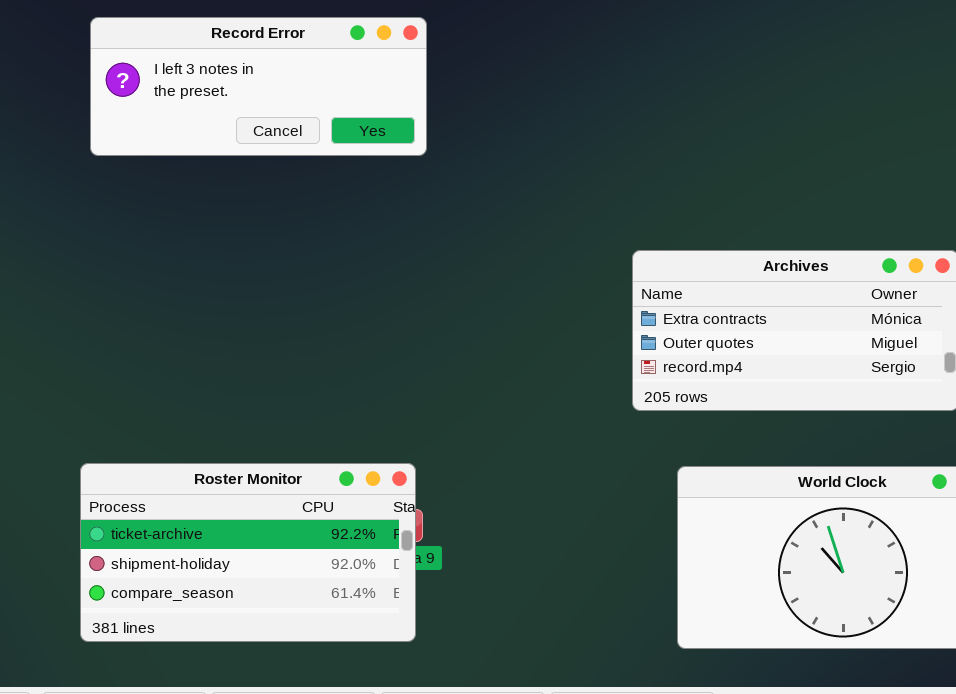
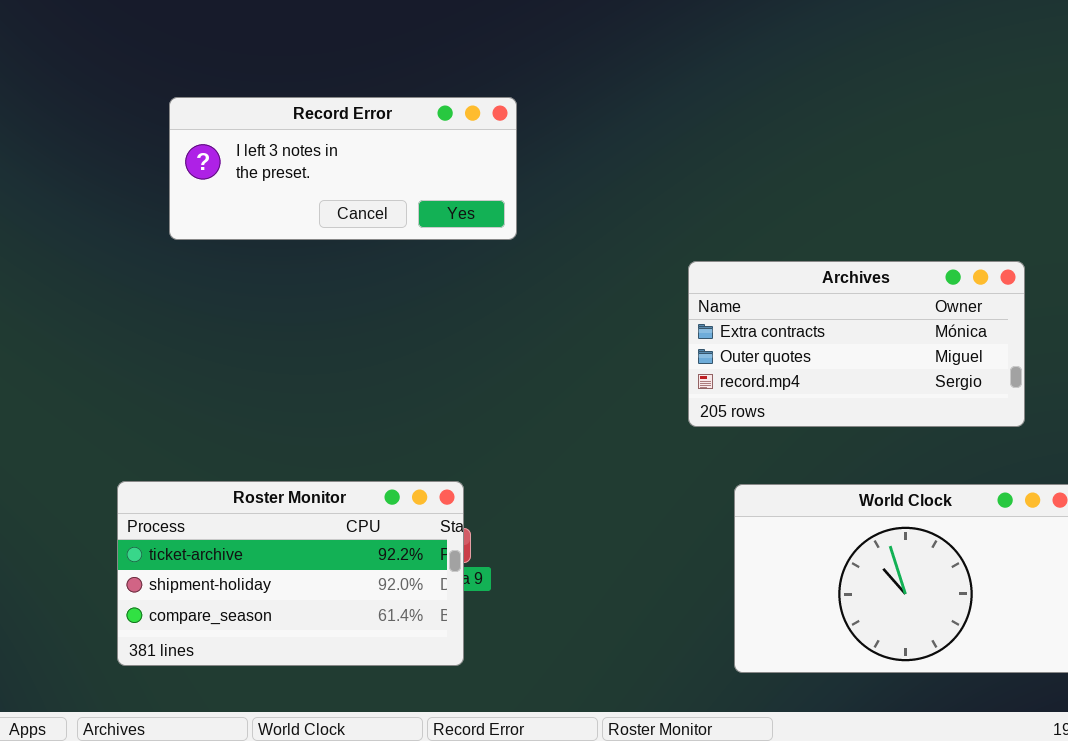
Record Error: [90,17,427,156] -> [169,97,517,240], moved

